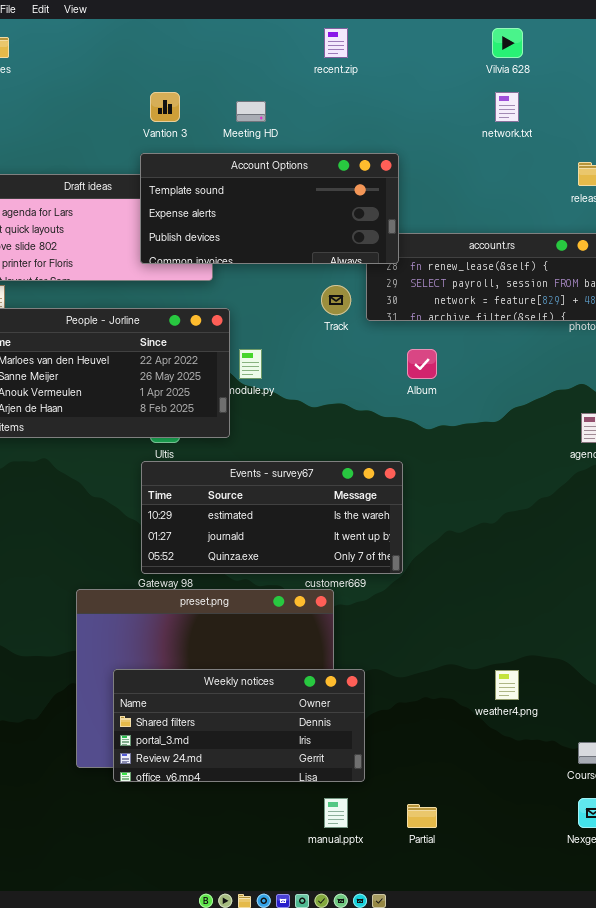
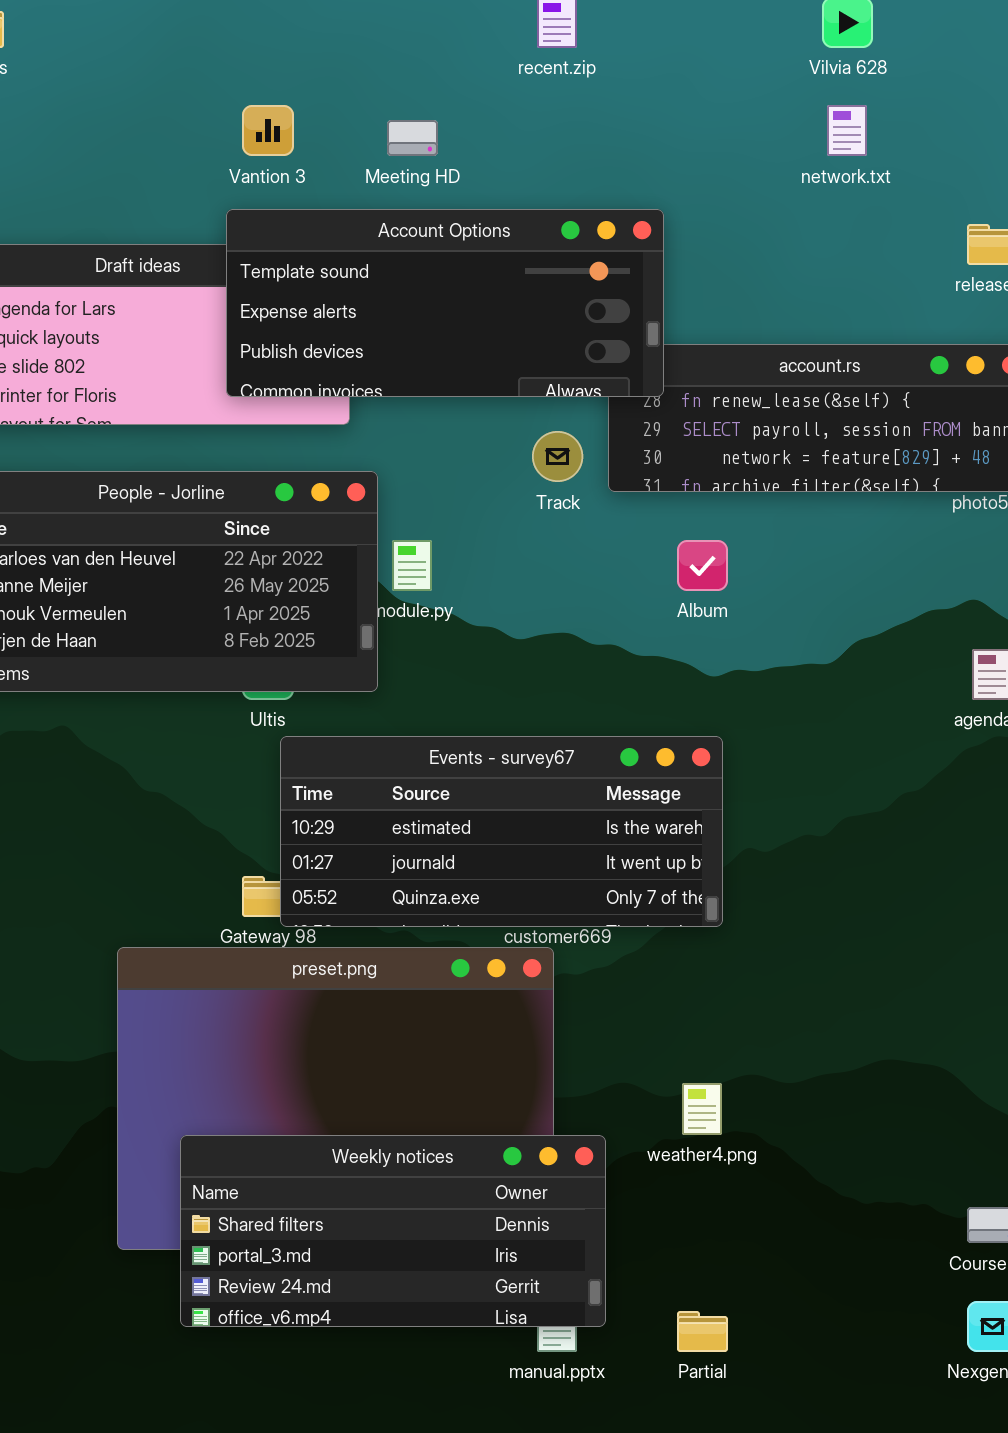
Events - survey67: [141,461,403,574] -> [280,736,723,927], moved
Weekly notices: [113,669,365,782] -> [180,1135,606,1327], moved
weather4.png: [495,670,519,700] -> [682,1083,722,1135], moved

